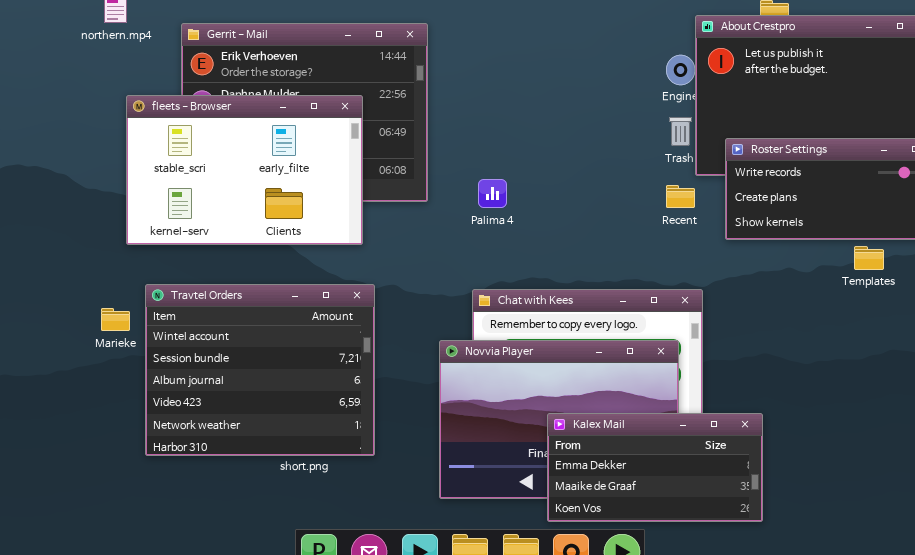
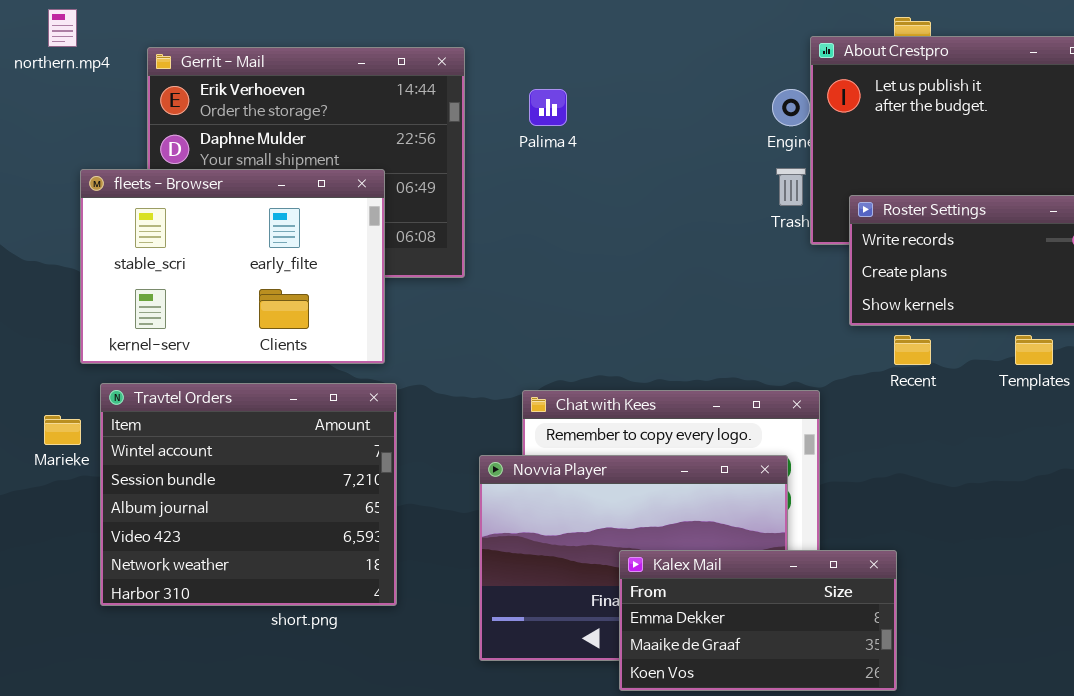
fleets - Browser: [126,95,363,245] -> [80,169,385,364], moved
Palima 4: [478,179,507,208] -> [529,89,567,126], moved
Recent: [666,185,695,208] -> [894,335,931,365], moved

